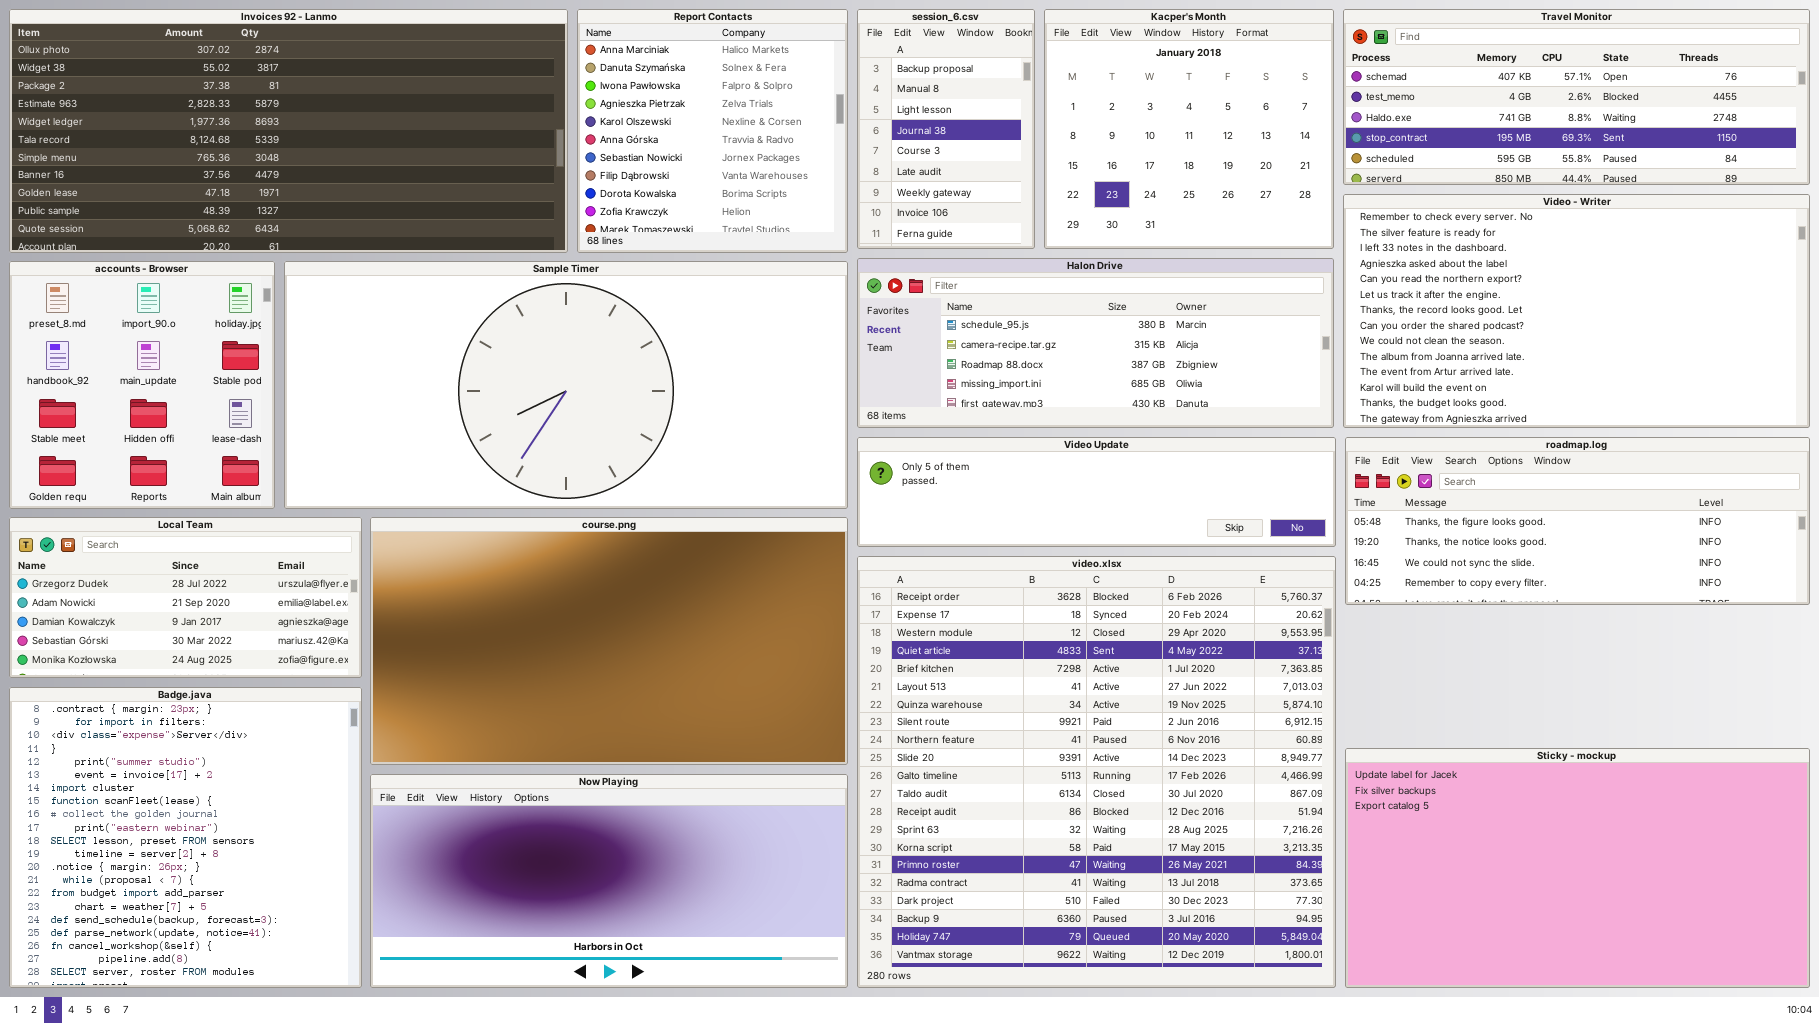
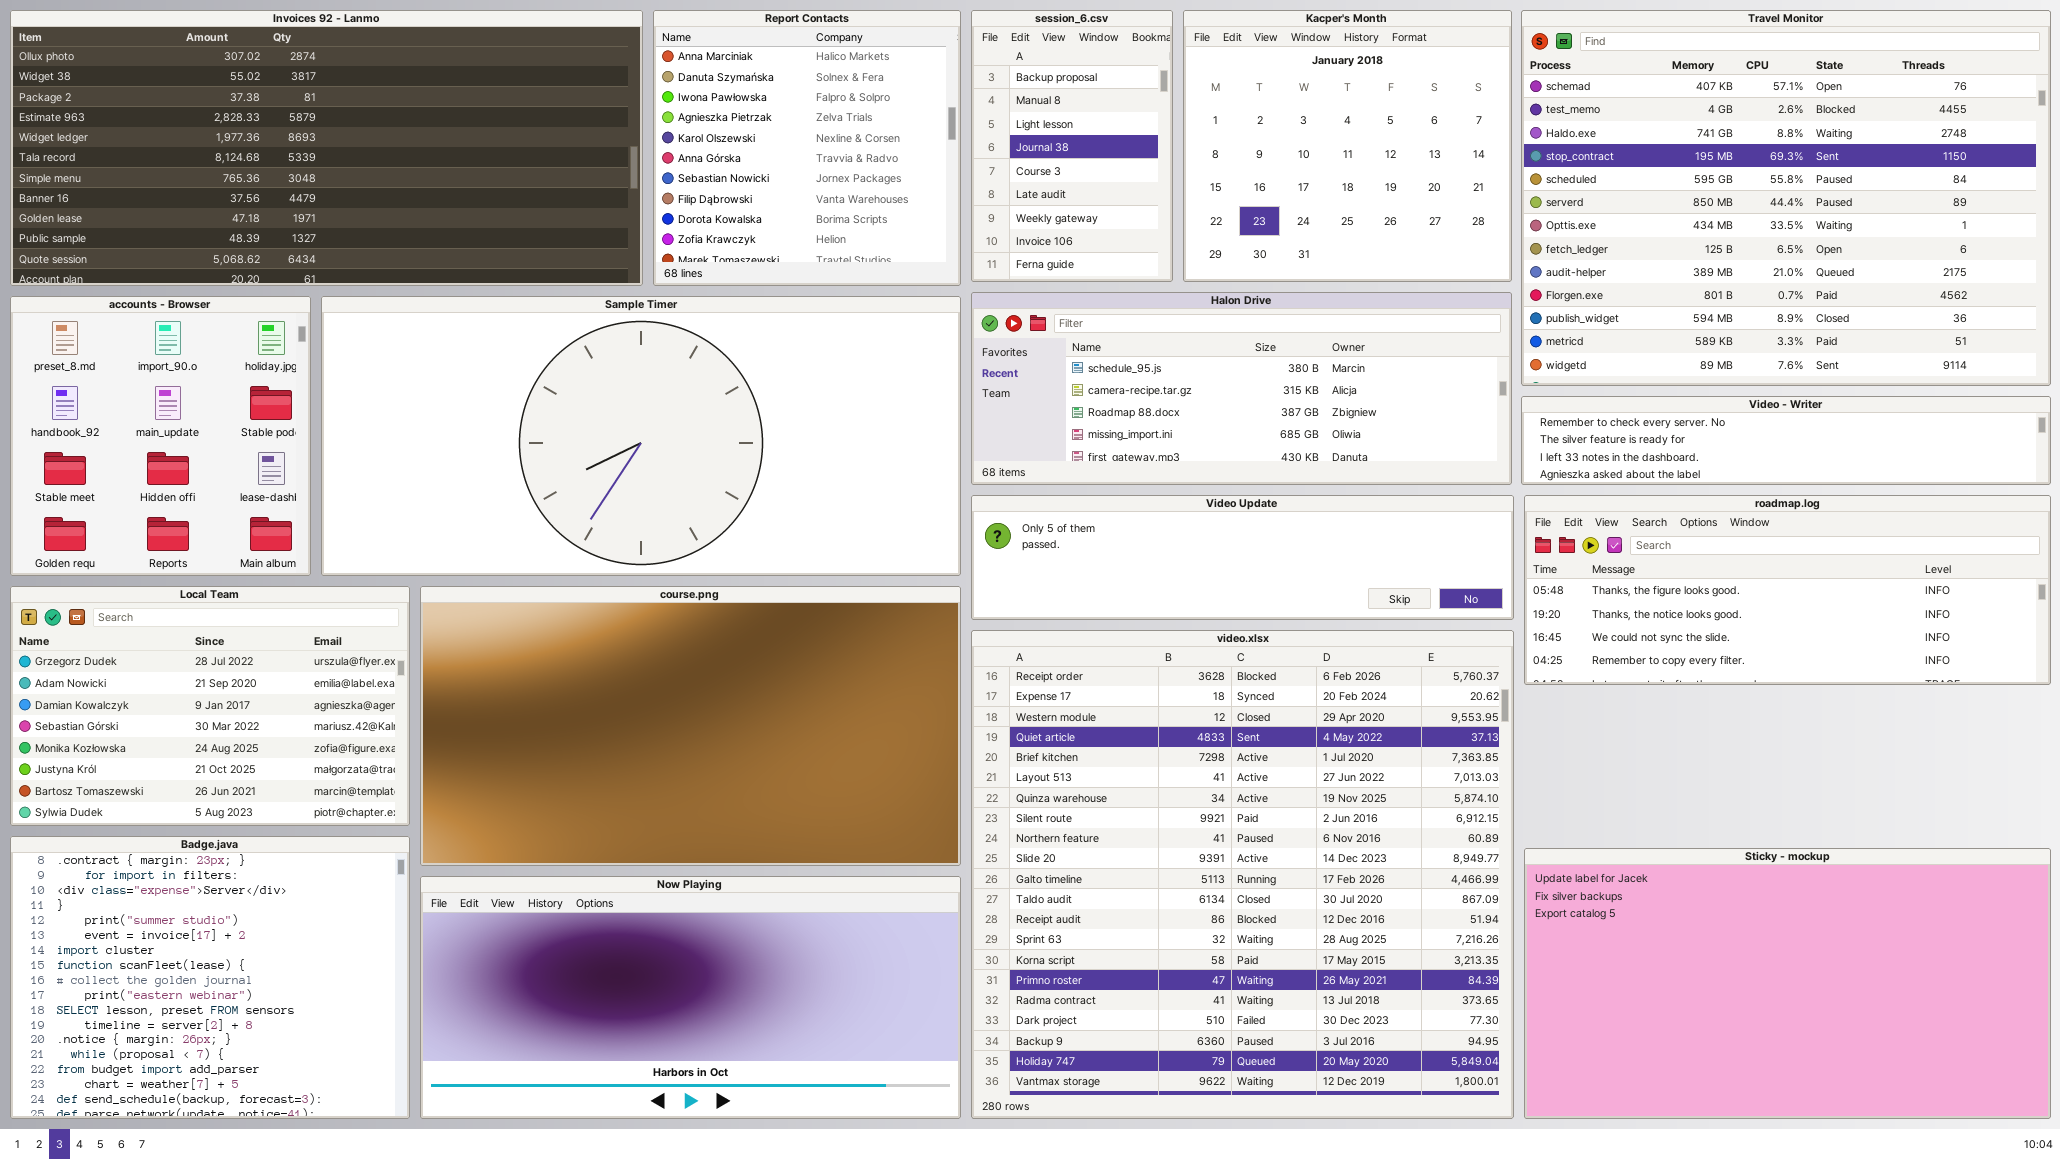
Travel Monitor: [1343,9,1810,185] -> [1521,10,2051,386], resized
Video - Writer: [1343,194,1810,428] -> [1521,396,2051,485], resized
Local Team: [9,517,362,678] -> [10,586,410,826], resized
Badge.java: [9,687,362,988] -> [10,836,410,1119], resized

